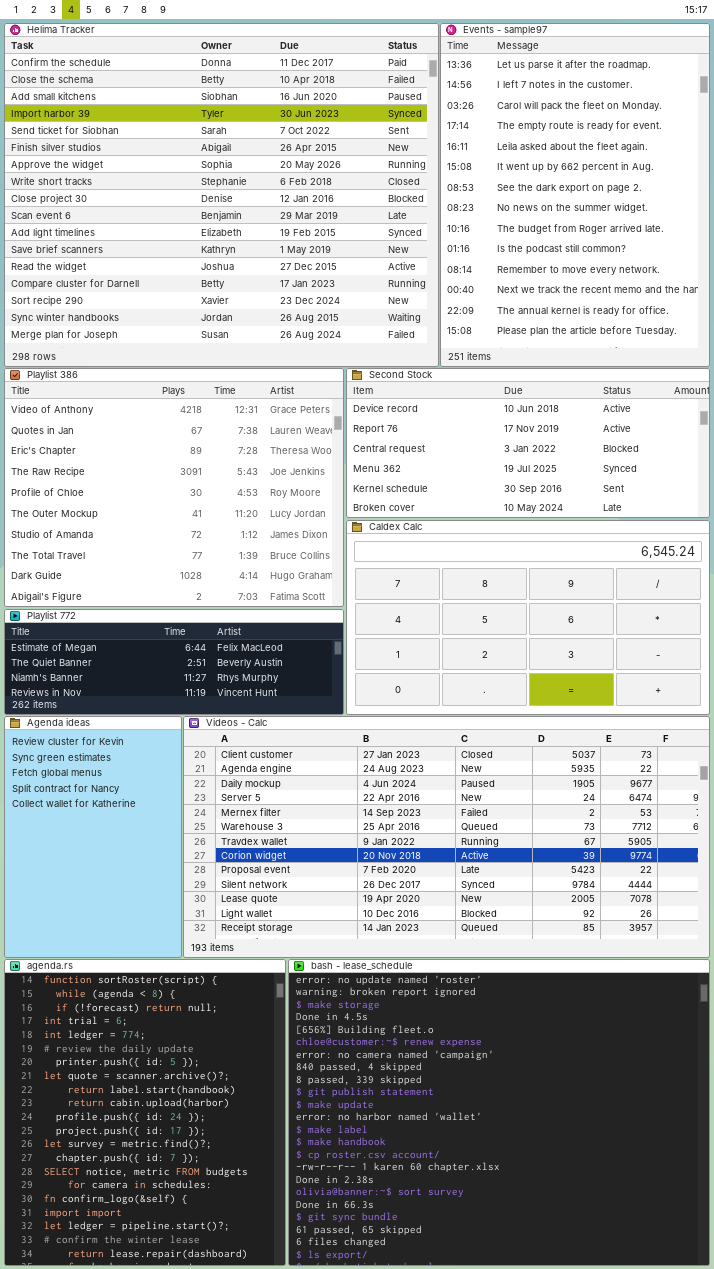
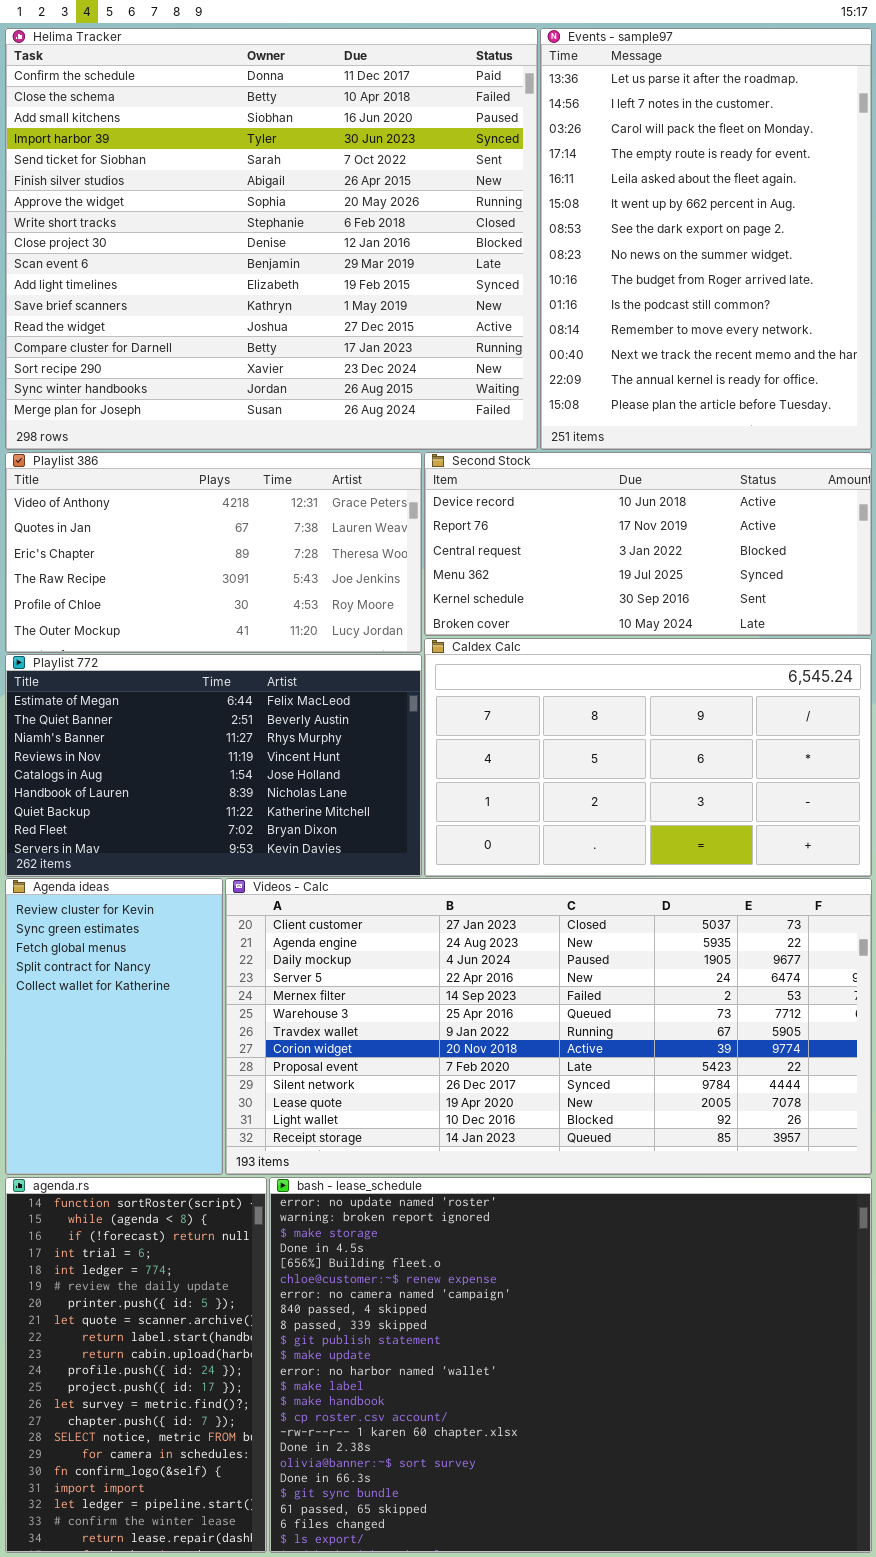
Playlist 386: [4,368,344,607] -> [5,452,422,653], resized
Playlist 772: [4,609,344,715] -> [5,654,422,877], resized
agenda.rs: [4,959,286,1266] -> [5,1177,267,1553], resized
bash - lease_schedule: [288,959,710,1266] -> [269,1177,872,1553], resized

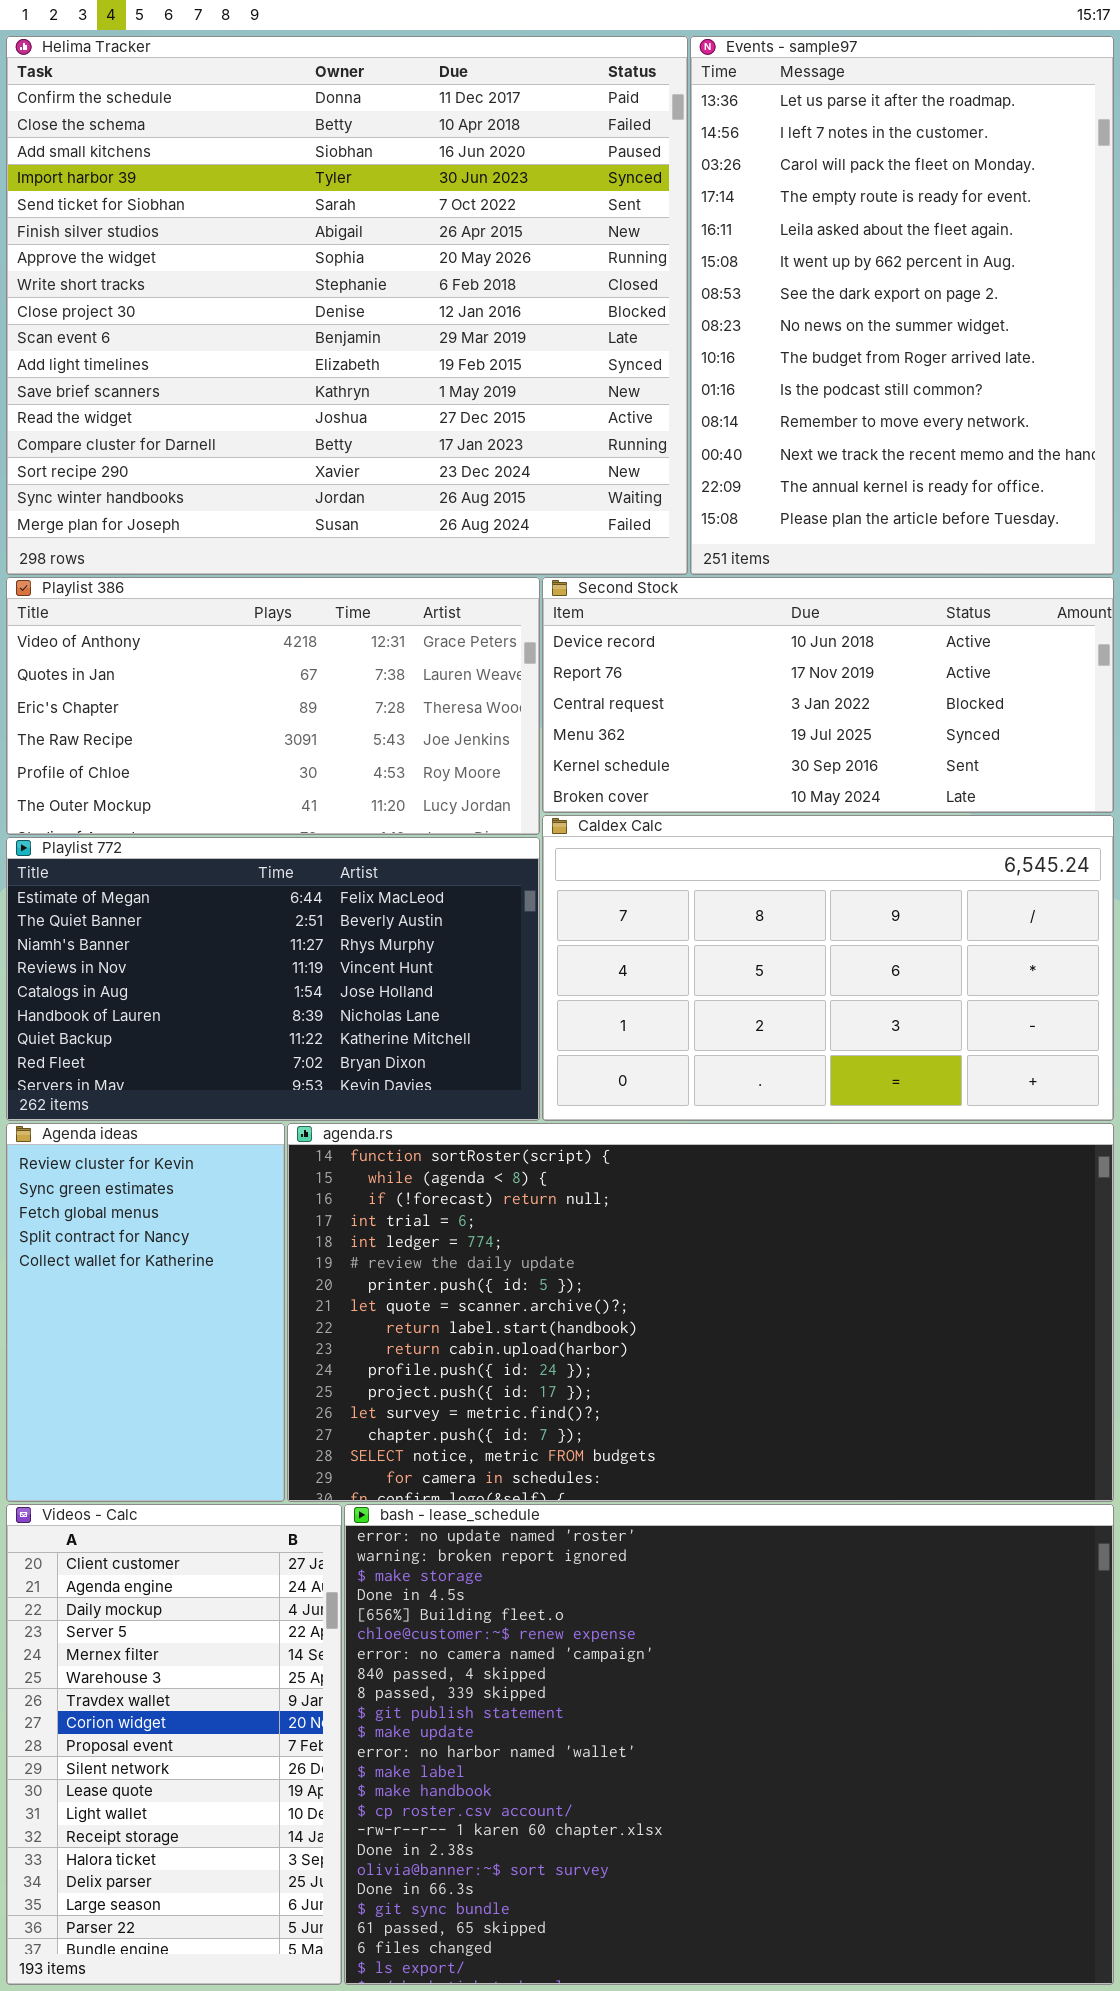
Videos - Calc: [225,878,872,1175] -> [6,1504,342,1985], moved, resized
agenda.rs: [5,1177,267,1553] -> [287,1123,1114,1502], moved, resized

